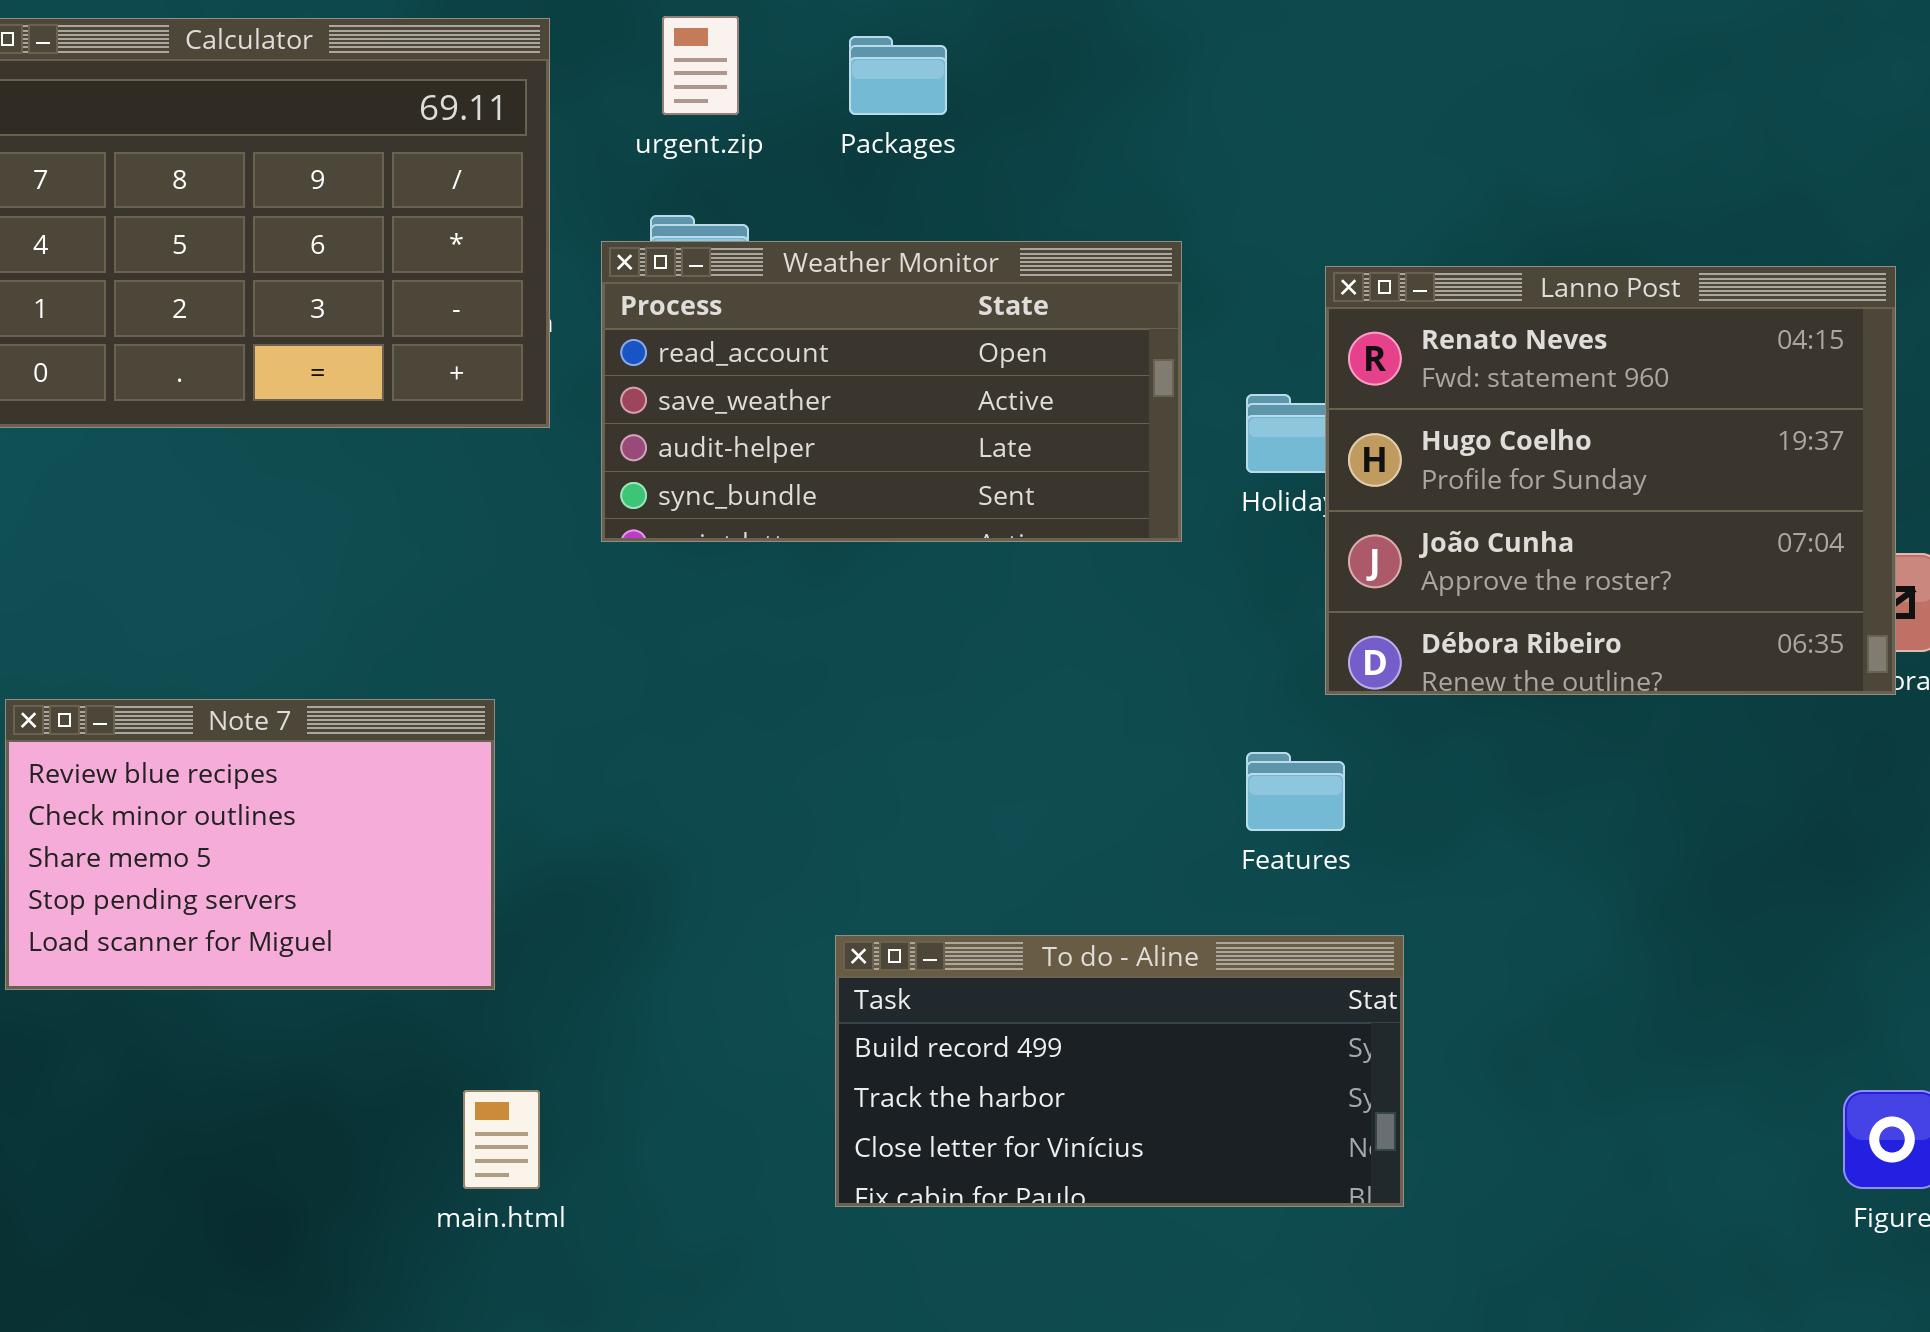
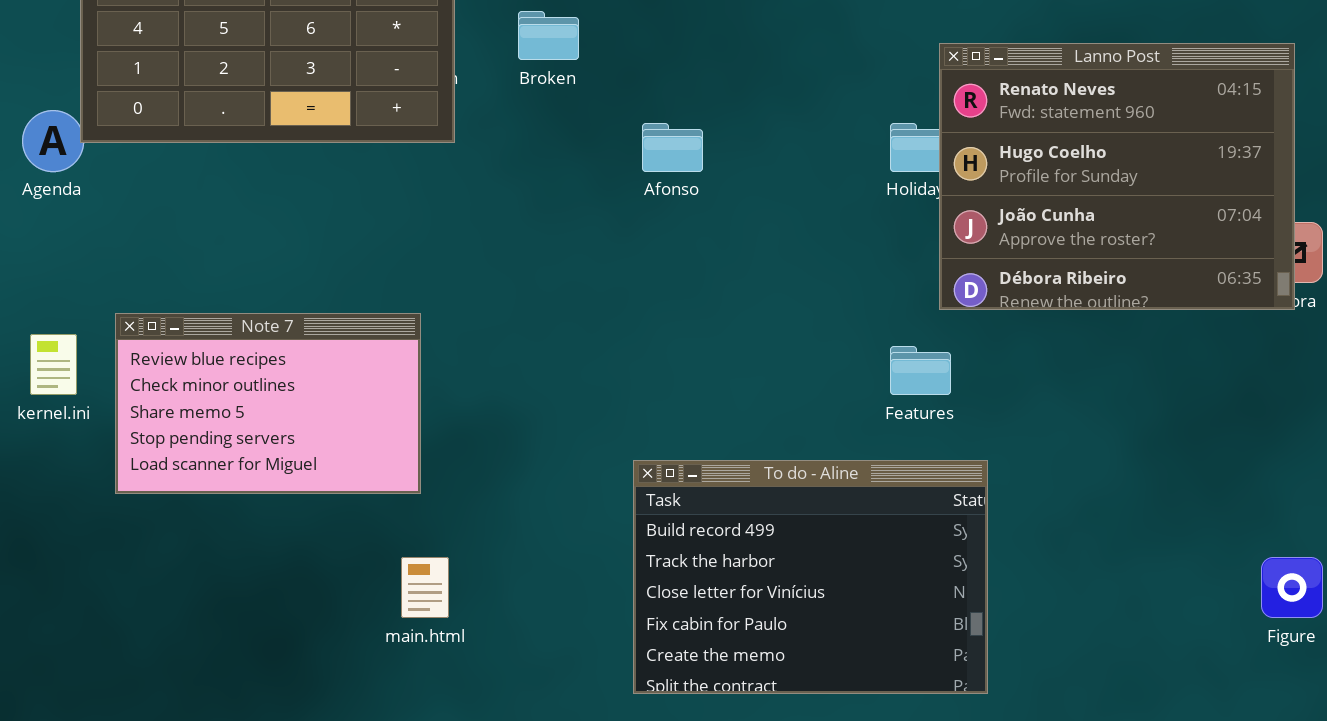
Weather Monitor: [601,241,1182,542] -> none, closed
To do - Aline: [835,935,1404,1207] -> [633,460,988,694], resized

